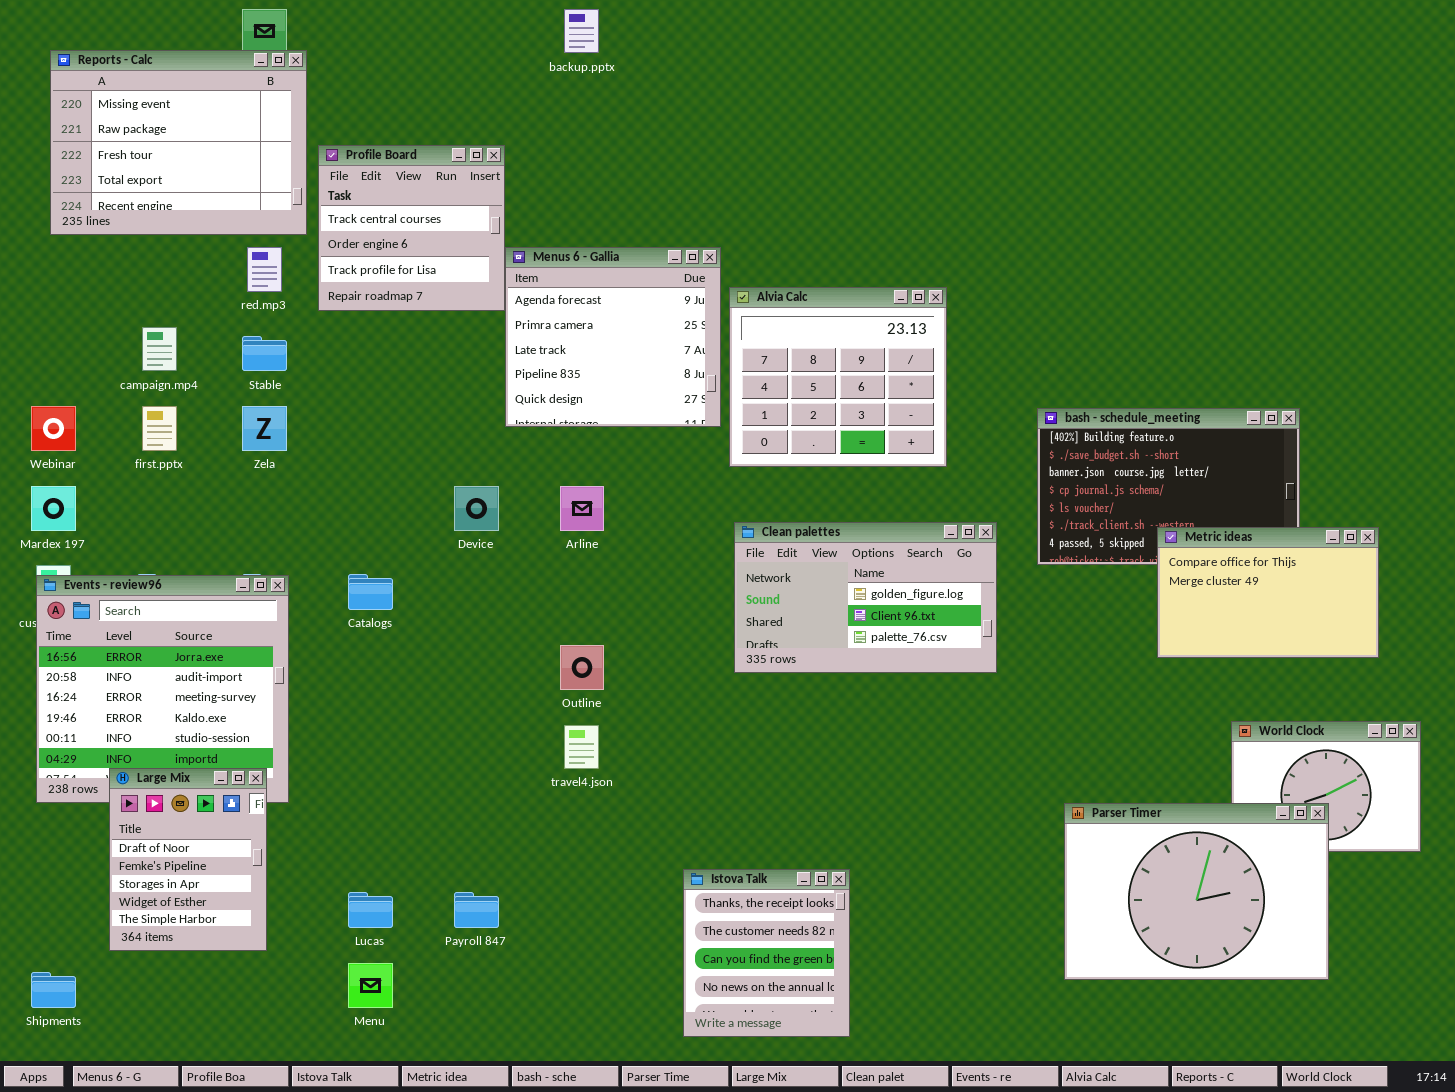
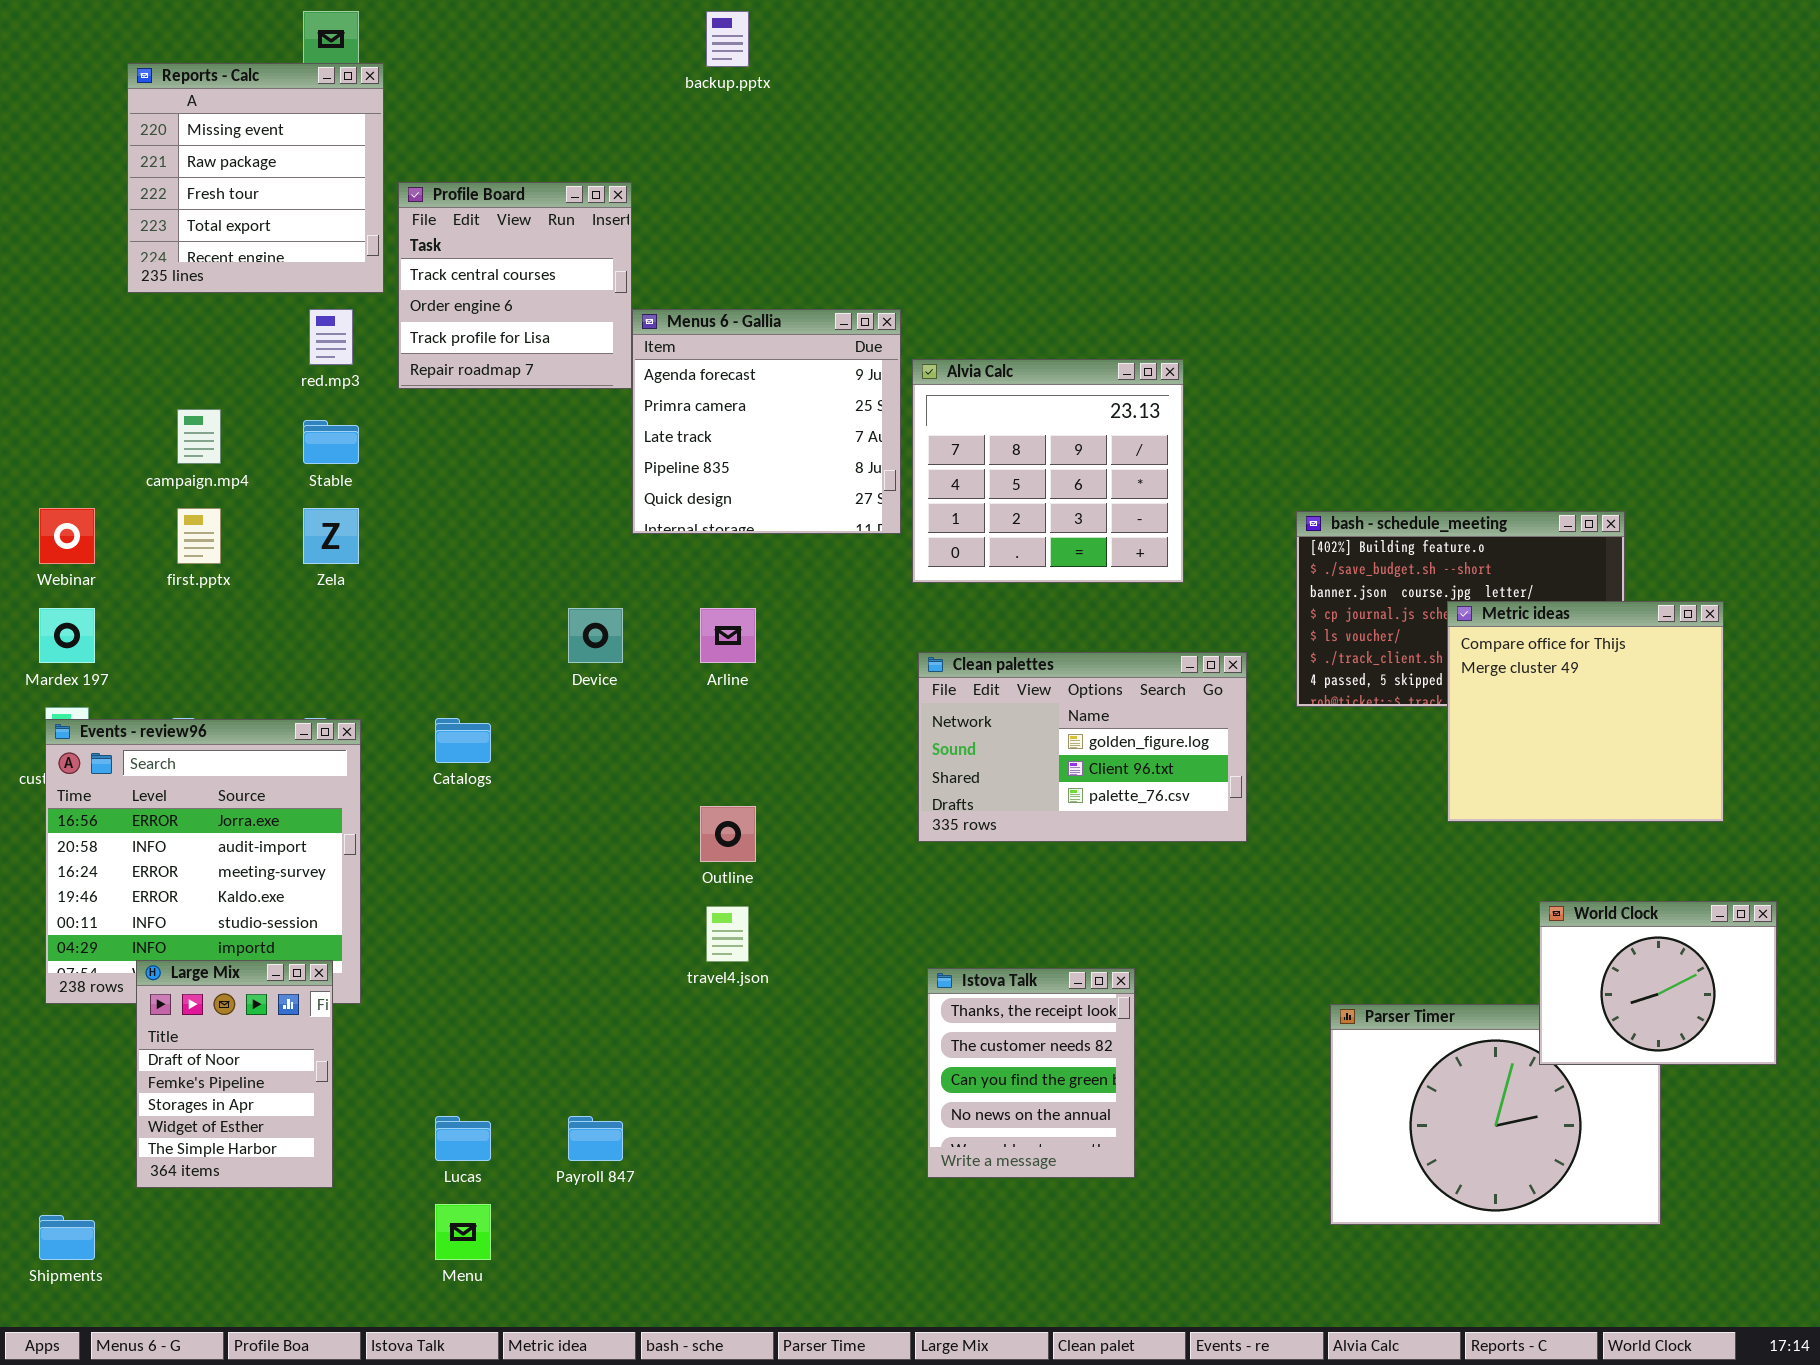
Reports - Calc: [50,50,307,235] -> [127,63,384,293], resized
Metric ideas: [1157,527,1379,658] -> [1447,601,1724,822], resized
World Clock: [1231,721,1421,852] -> [1539,901,1777,1065], raised
Istova Talk: [683,869,850,1037] -> [927,968,1135,1178], moved

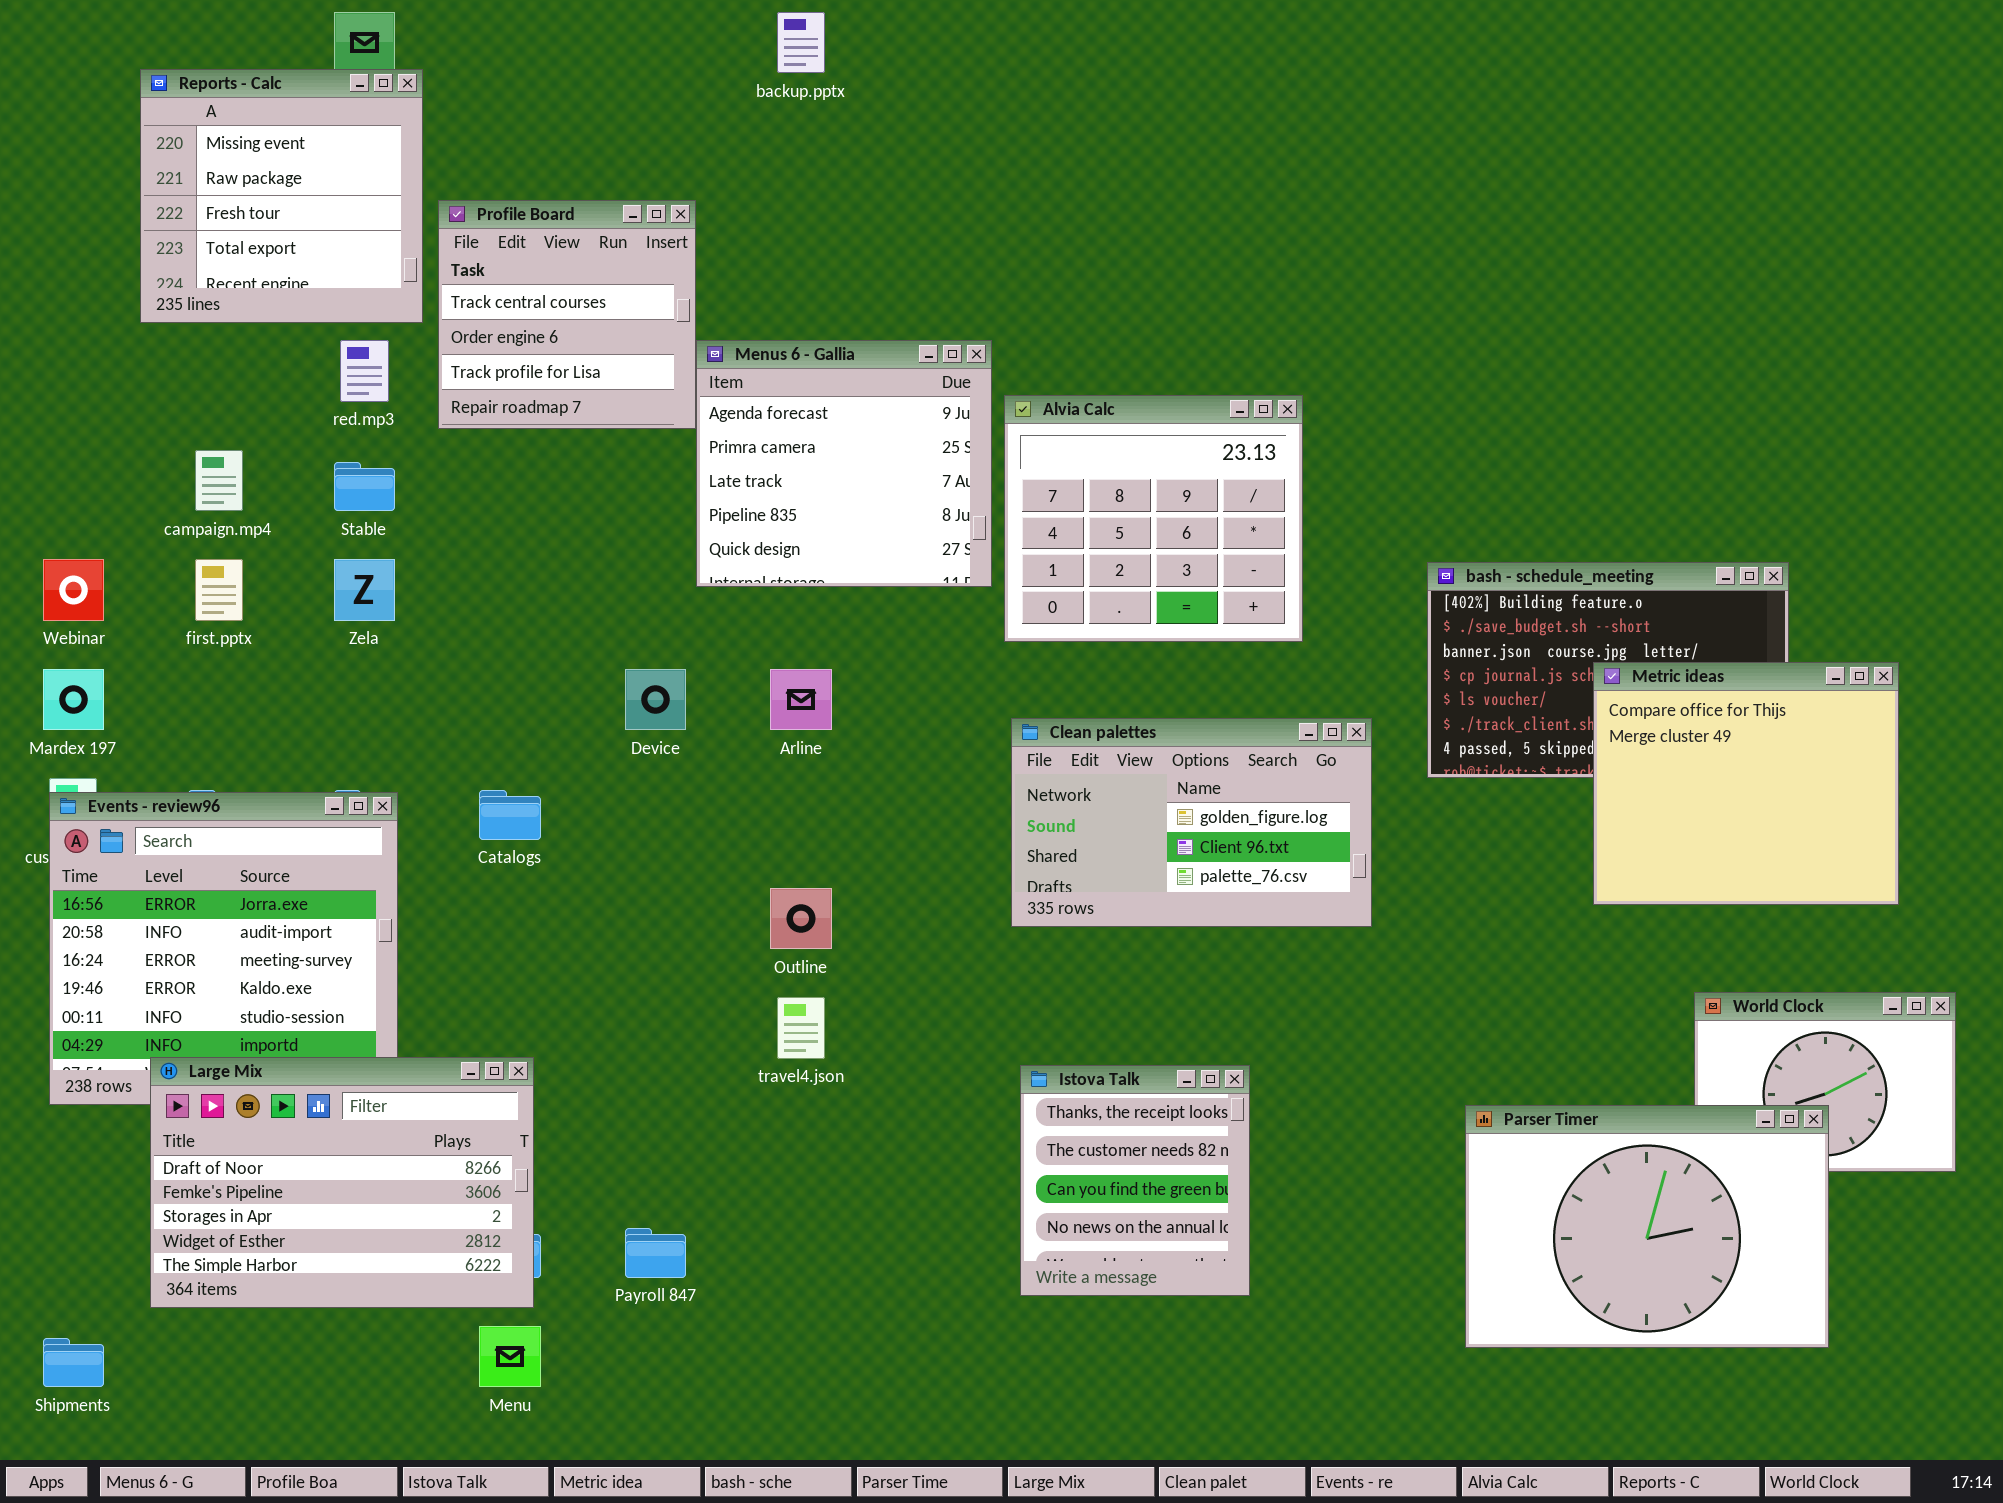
Large Mix: [136,960,333,1188] -> [150,1057,534,1308], resized
Parser Timer: [1330,1004,1661,1225] -> [1465,1105,1829,1348], raised

